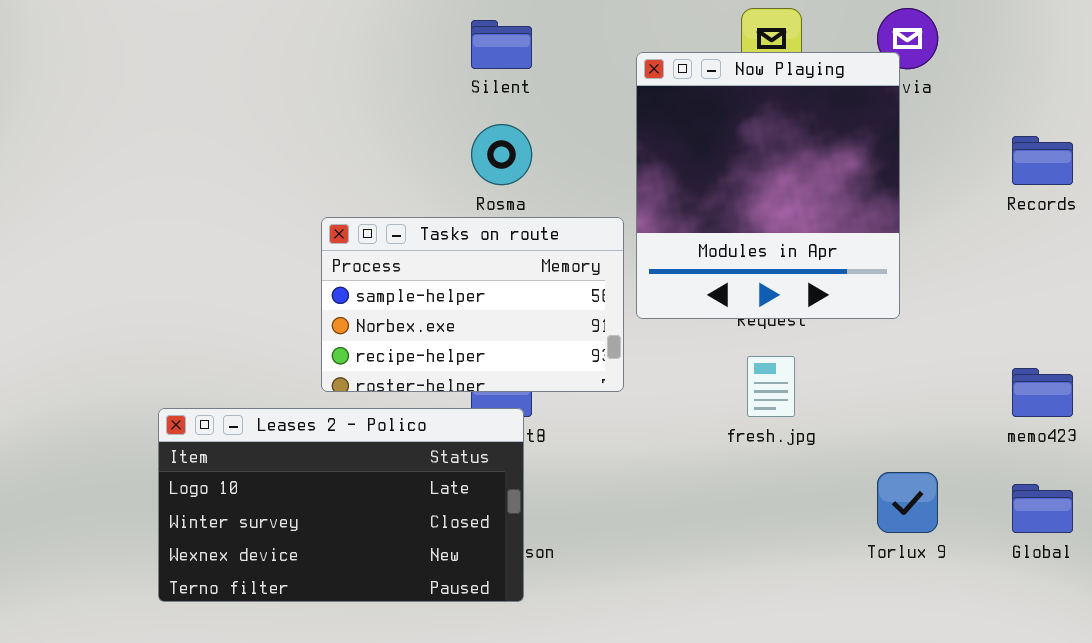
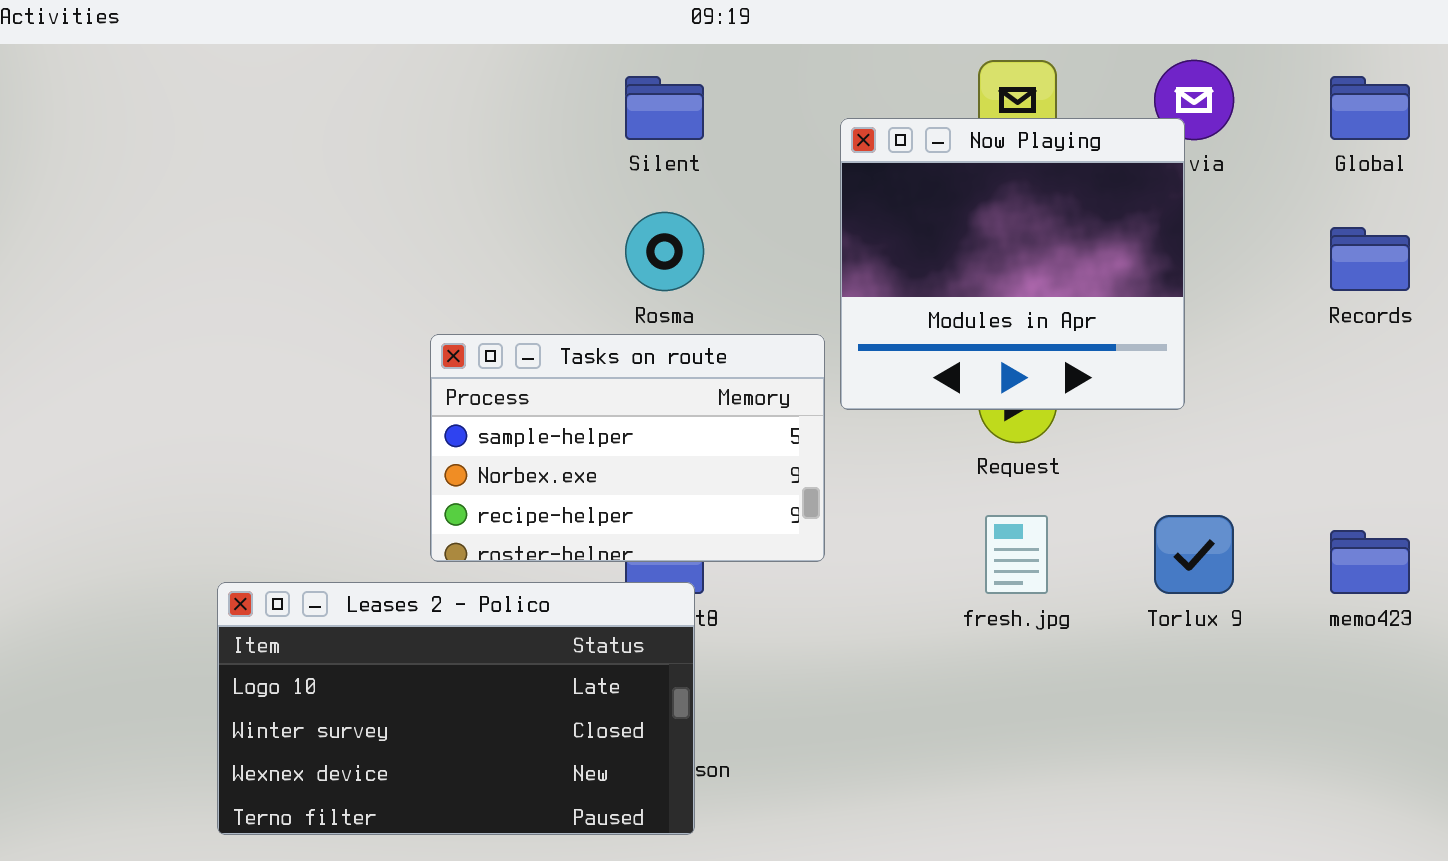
Now Playing: [636,52,900,319] -> [840,118,1185,410], resized
Torlux 9: [877,472,938,533] -> [1154,515,1234,594], moved
Global: [1012,484,1073,533] -> [1330,76,1410,140], moved

